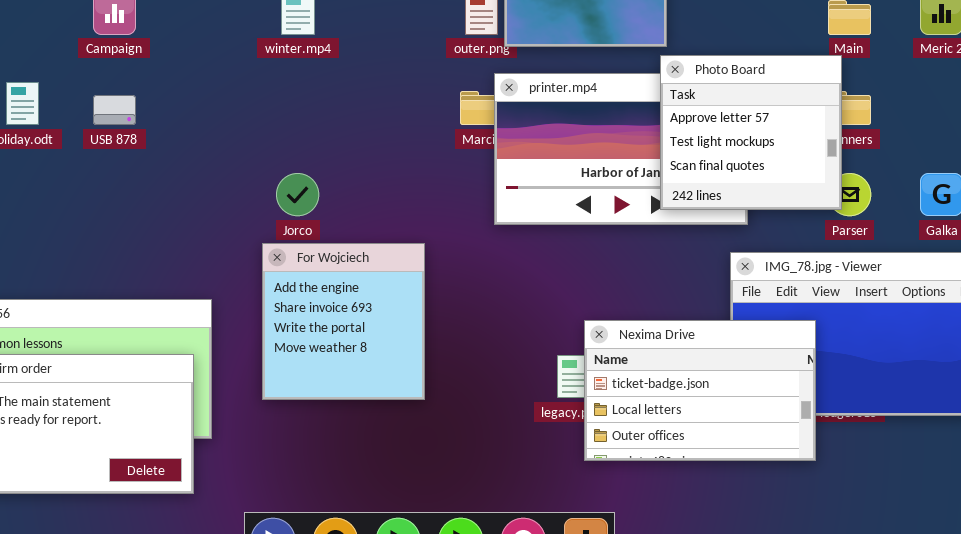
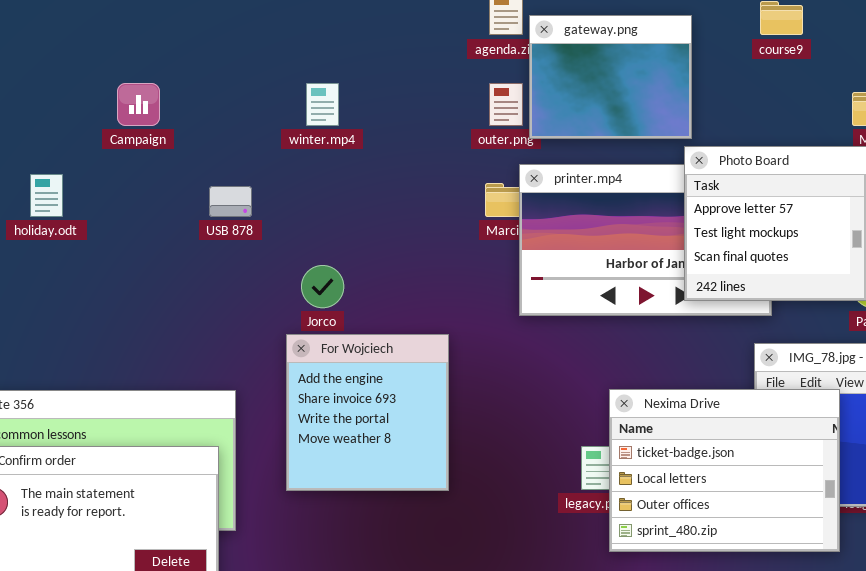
USB 878: [93,95,136,125] -> [209,186,252,217], moved
Nexima Drive: [584,320,816,461] -> [609,389,840,552], resized

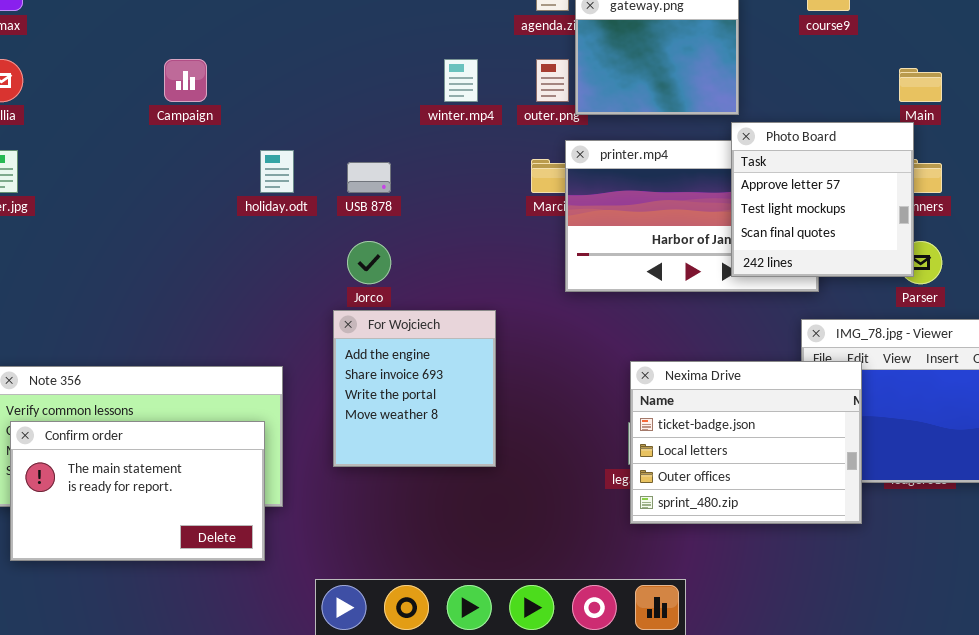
winter.mp4: [306,83,339,126] -> [444,59,478,102], moved
holiday.odt: [30,174,63,217] -> [260,150,294,193], moved
USB 878: [209,186,252,217] -> [347,162,391,193], moved
Nexima Drive: [609,389,840,552] -> [630,361,862,524], moved

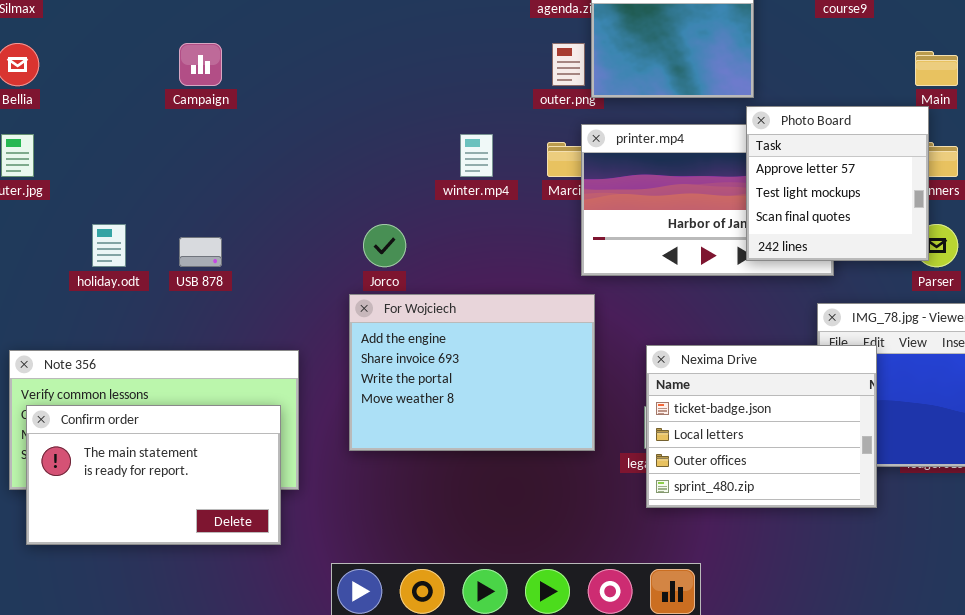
winter.mp4: [444,59,478,102] -> [460,134,493,177], moved
holiday.odt: [260,150,294,193] -> [92,224,126,267], moved
USB 878: [347,162,391,193] -> [179,237,222,267], moved
For Wojciech: [333,310,496,467] -> [349,294,595,451], resized

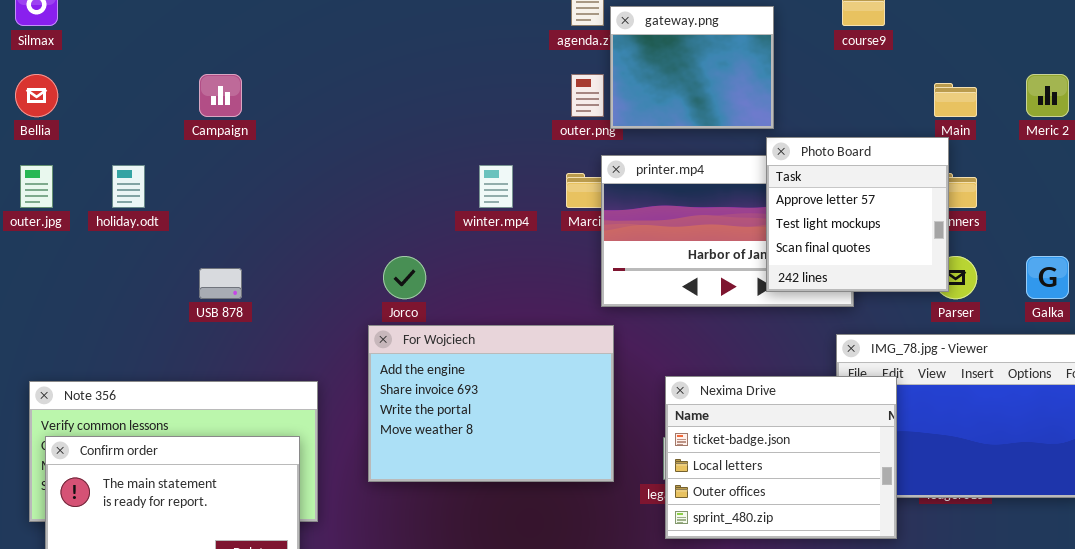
holiday.odt: [92,224,126,267] -> [112,165,145,208], moved

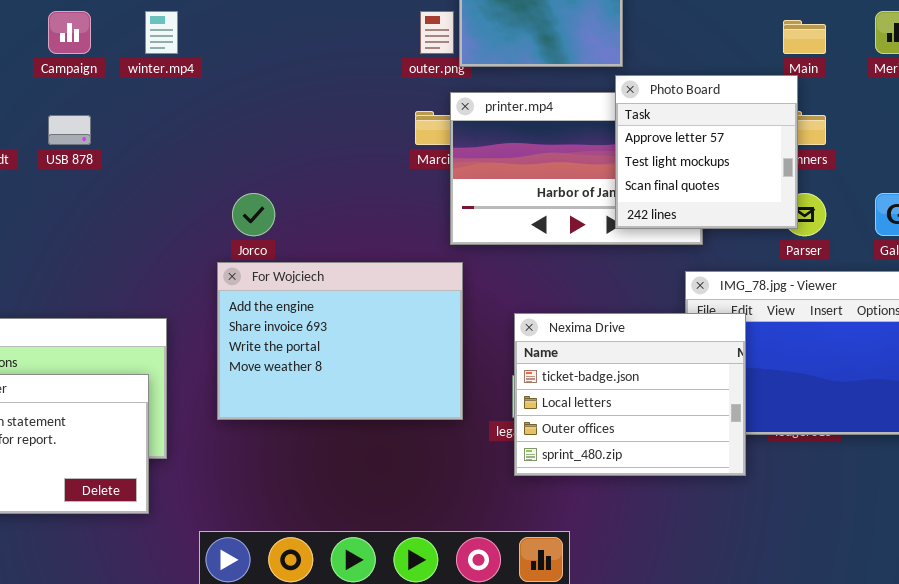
winter.mp4: [479,165,513,208] -> [145,11,178,54], moved
USB 878: [199,268,242,299] -> [48,115,91,145], moved

